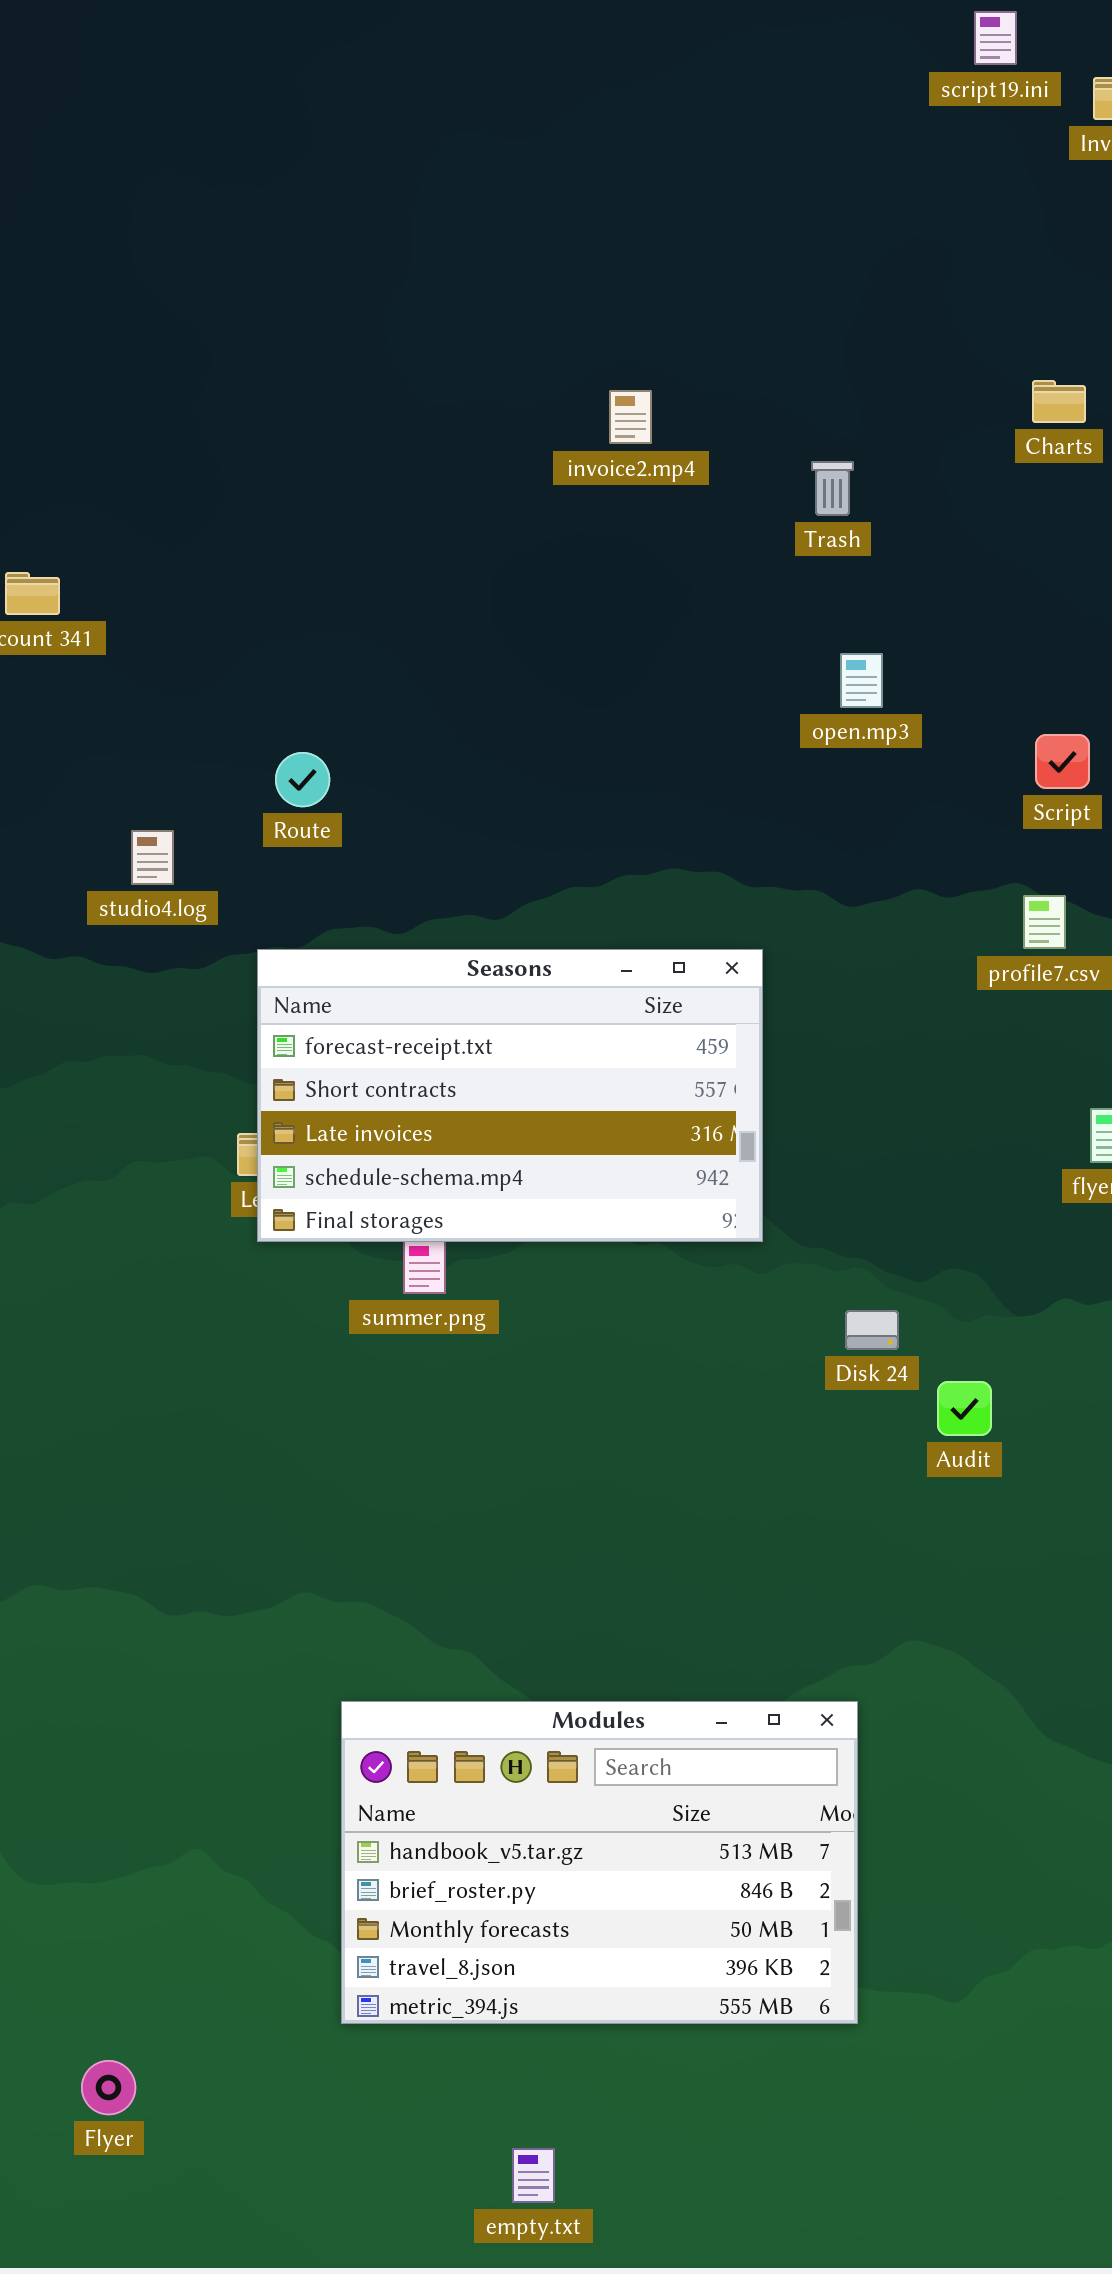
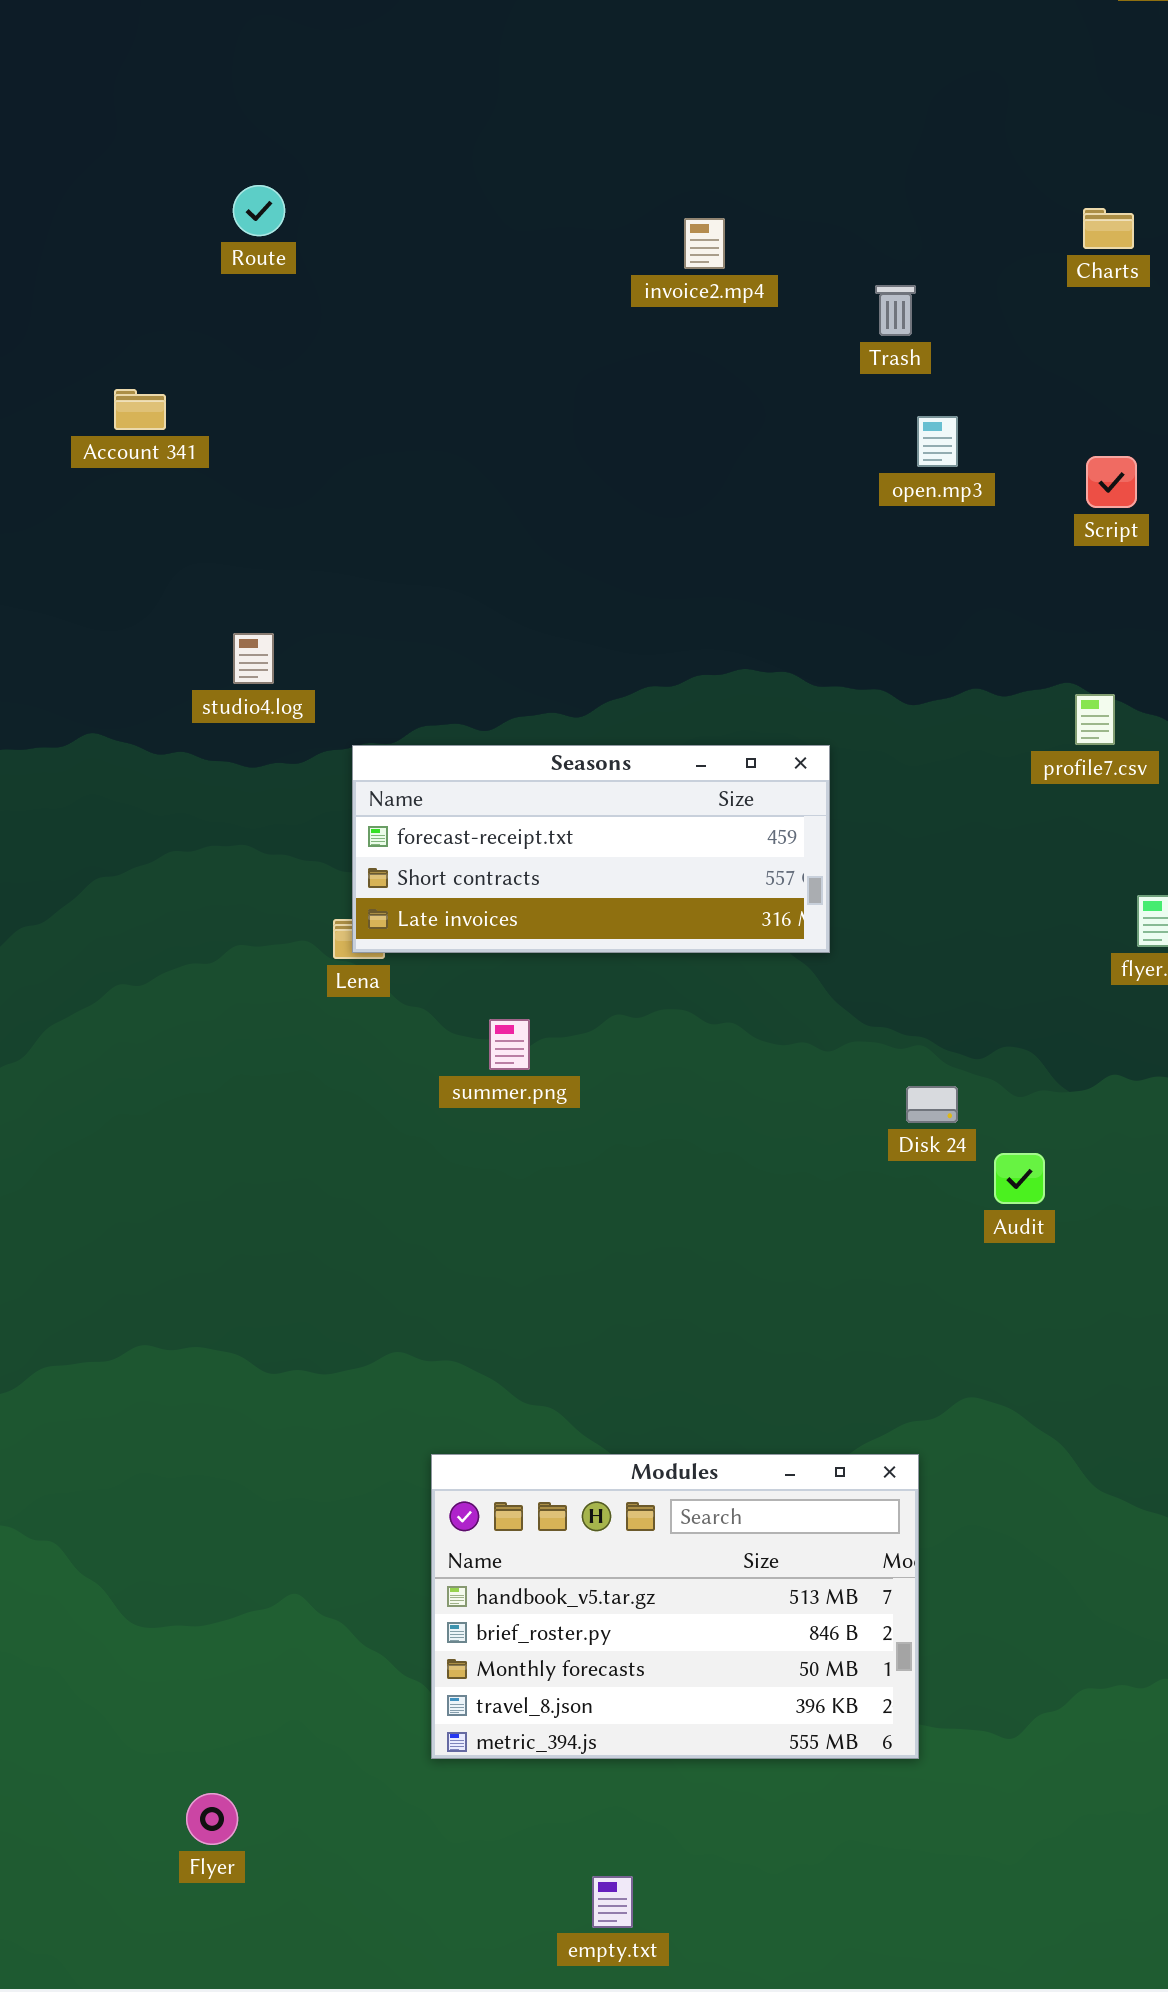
open.mp3: [840,653,883,708] -> [917,416,958,467], moved
Script: [1035,734,1090,789] -> [1086,456,1137,508], moved
Route: [275,752,330,807] -> [233,185,285,236], moved
Seasons: [257,949,763,1242] -> [352,745,830,953], resized

